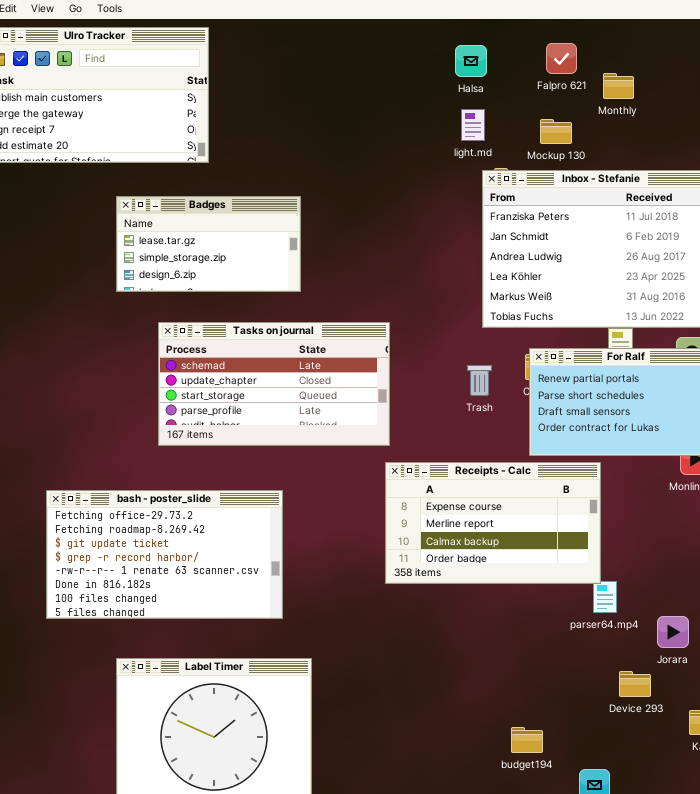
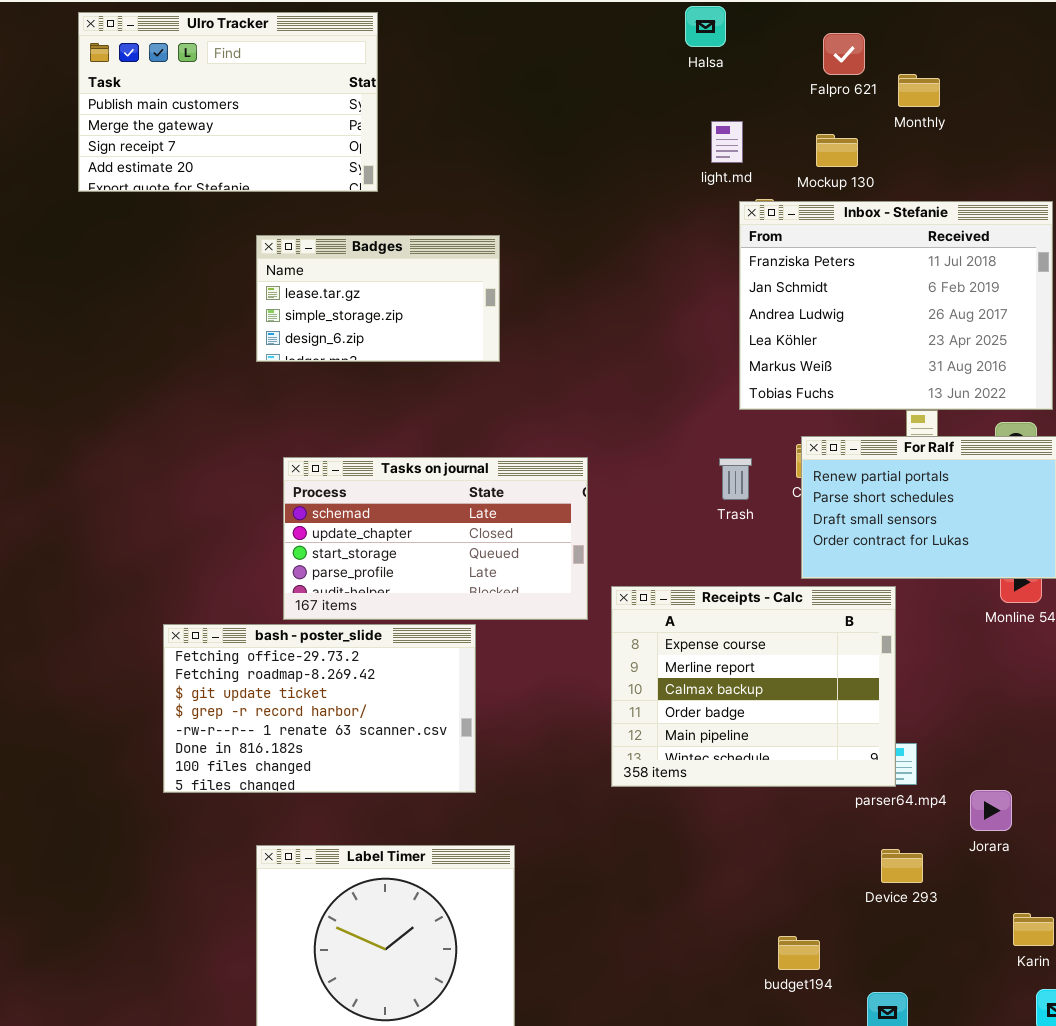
Halsa: [455,45,487,77] -> [685,6,726,47], moved
Tasks on journal: [158,322,390,446] -> [283,457,588,620], moved
Receipts - Calc: [385,462,601,584] -> [611,586,896,787], resized
Device 293: [619,671,651,697] -> [881,849,923,883], moved

